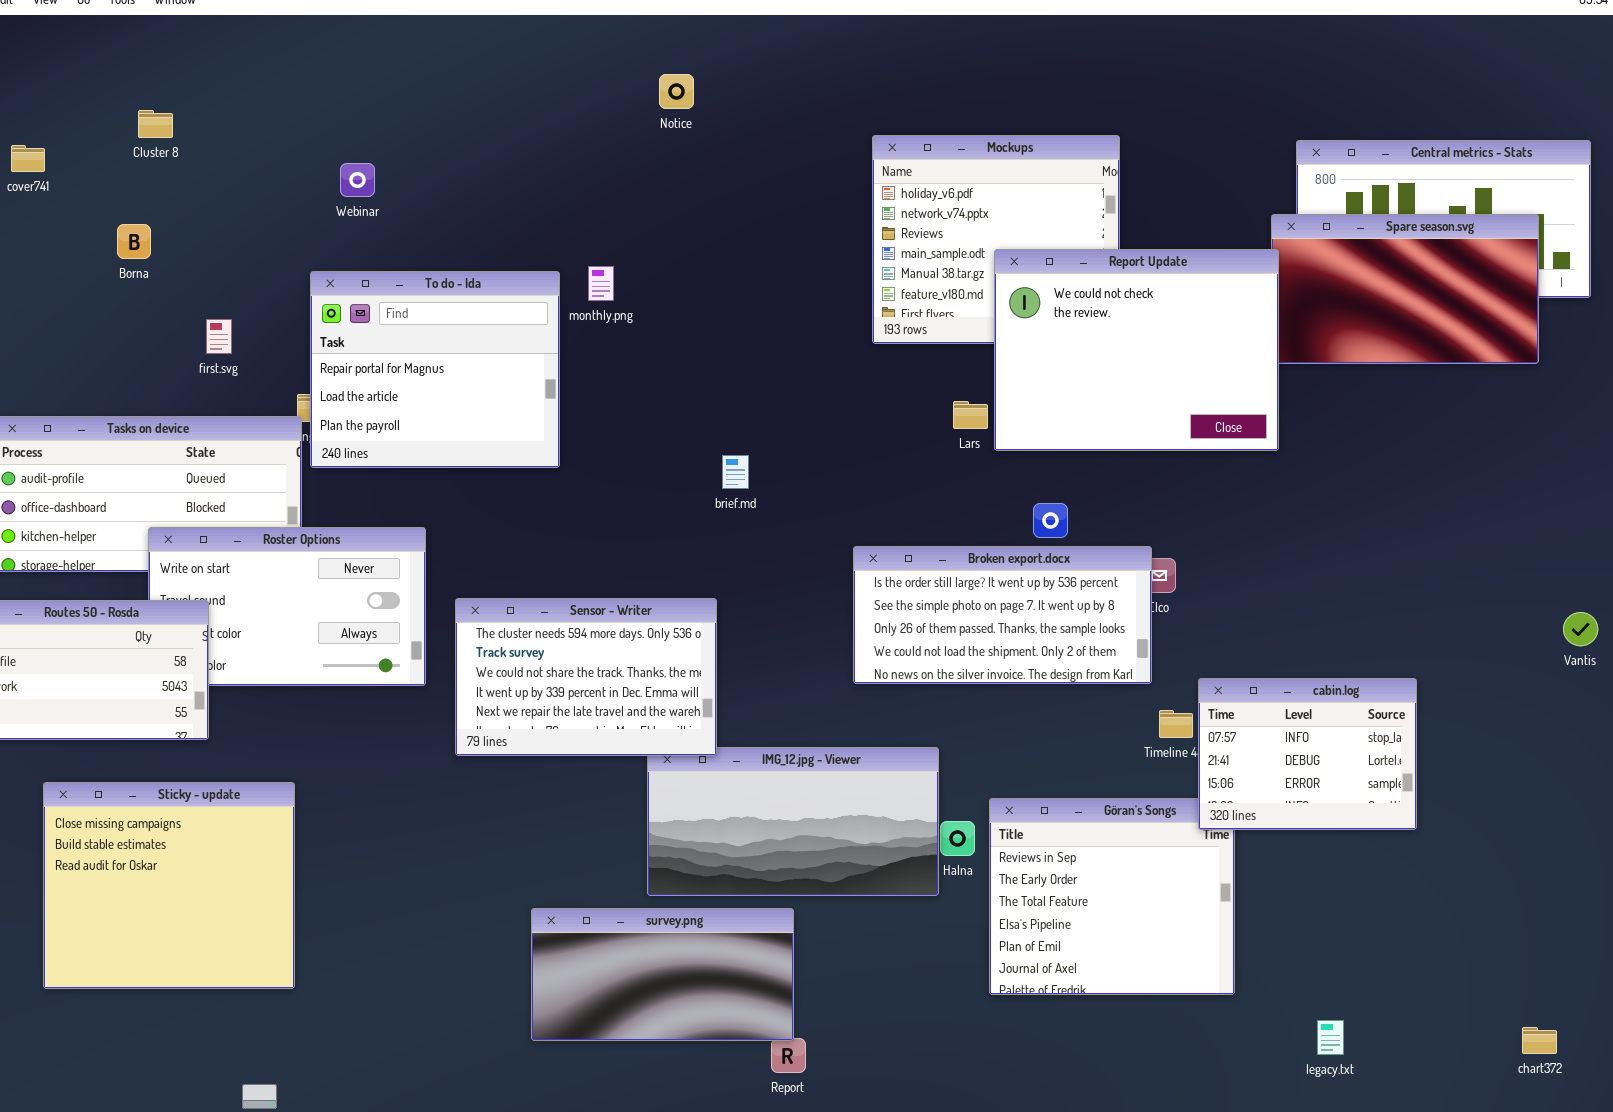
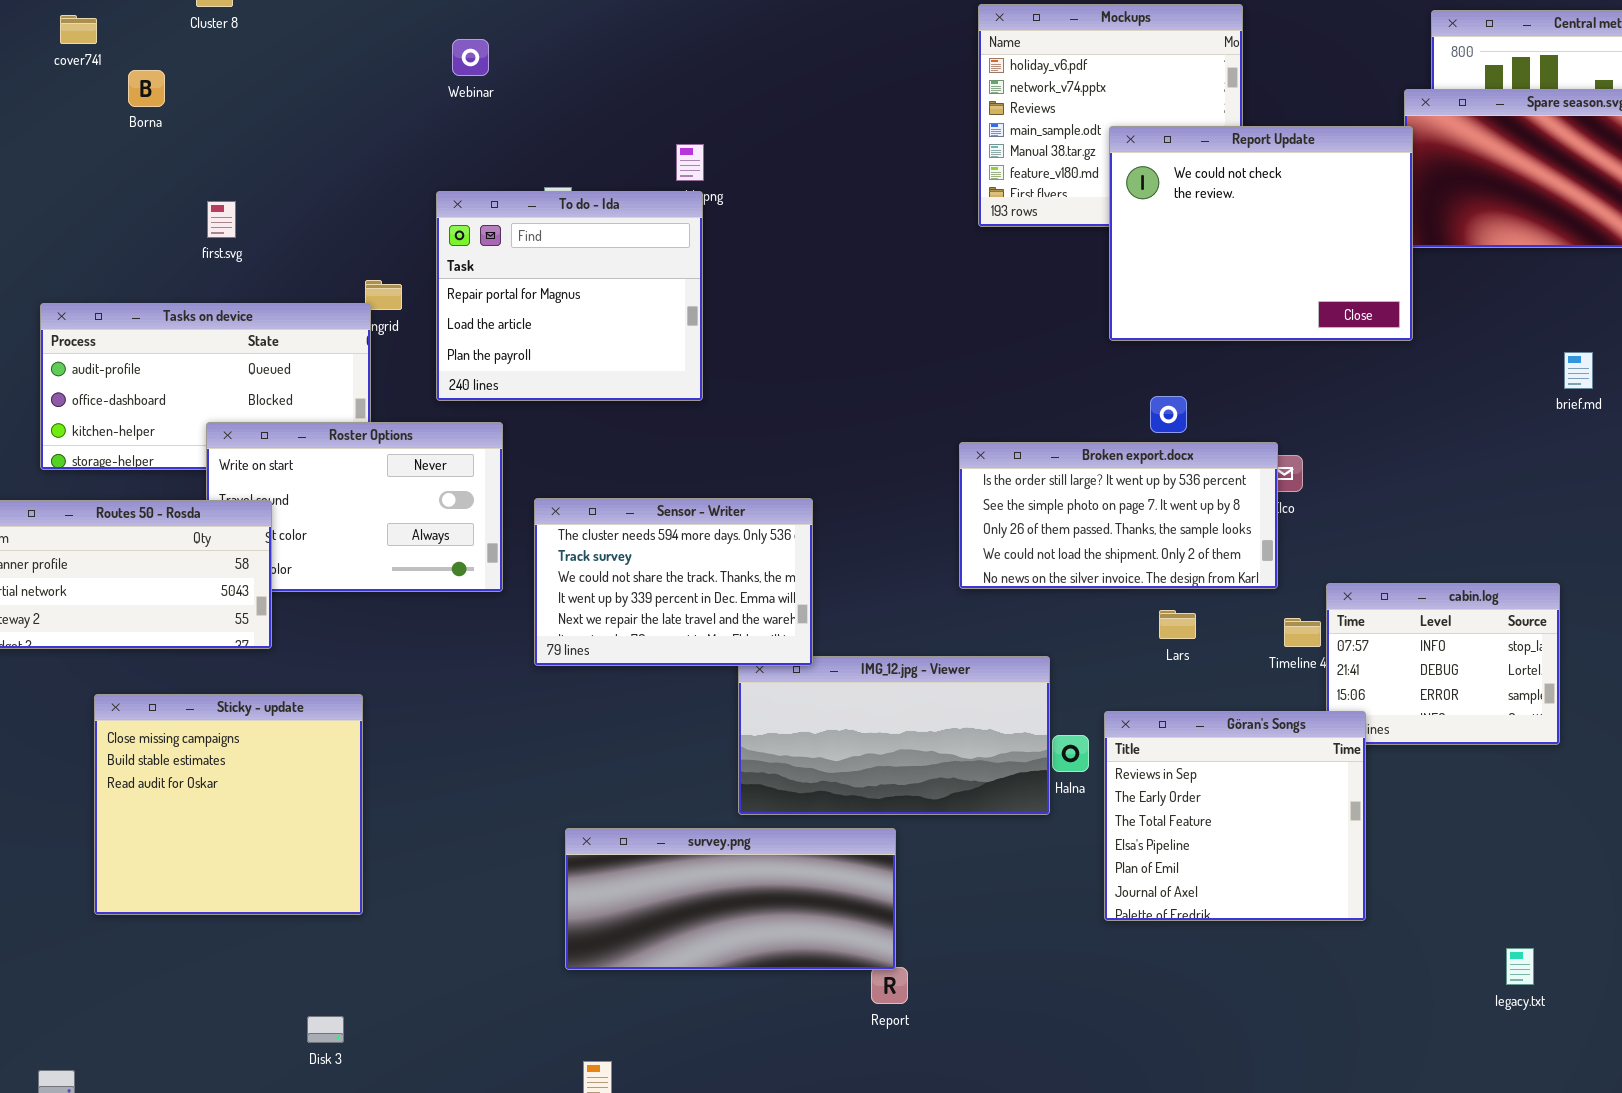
Webinar: [340,163,375,197] -> [452,39,489,76], moved
Borna: [117,224,151,259] -> [128,70,165,107], moved
To do - Ida: [310,271,560,468] -> [436,191,703,401], moved
first.svg: [206,319,232,354] -> [207,201,236,238], moved
Lars: [953,401,988,429] -> [1159,610,1196,639], moved
brief.md: [722,455,749,489] -> [1564,352,1593,389], moved
Göran's Songs: [989,798,1235,995] -> [1104,711,1366,921], raised
survey.png: [531,908,794,1041] -> [565,828,896,970], resized
legacy.txt: [1317,1020,1344,1055] -> [1506,948,1534,985], moved

